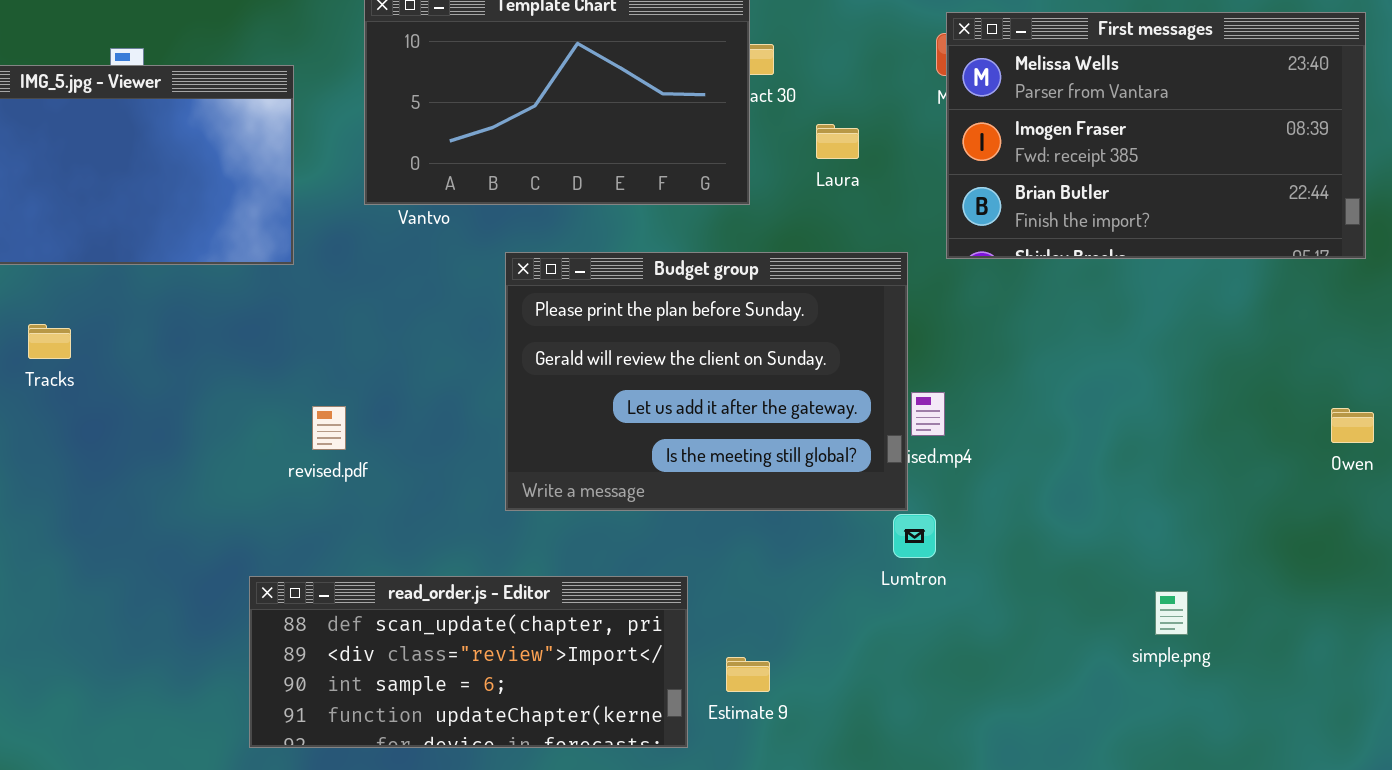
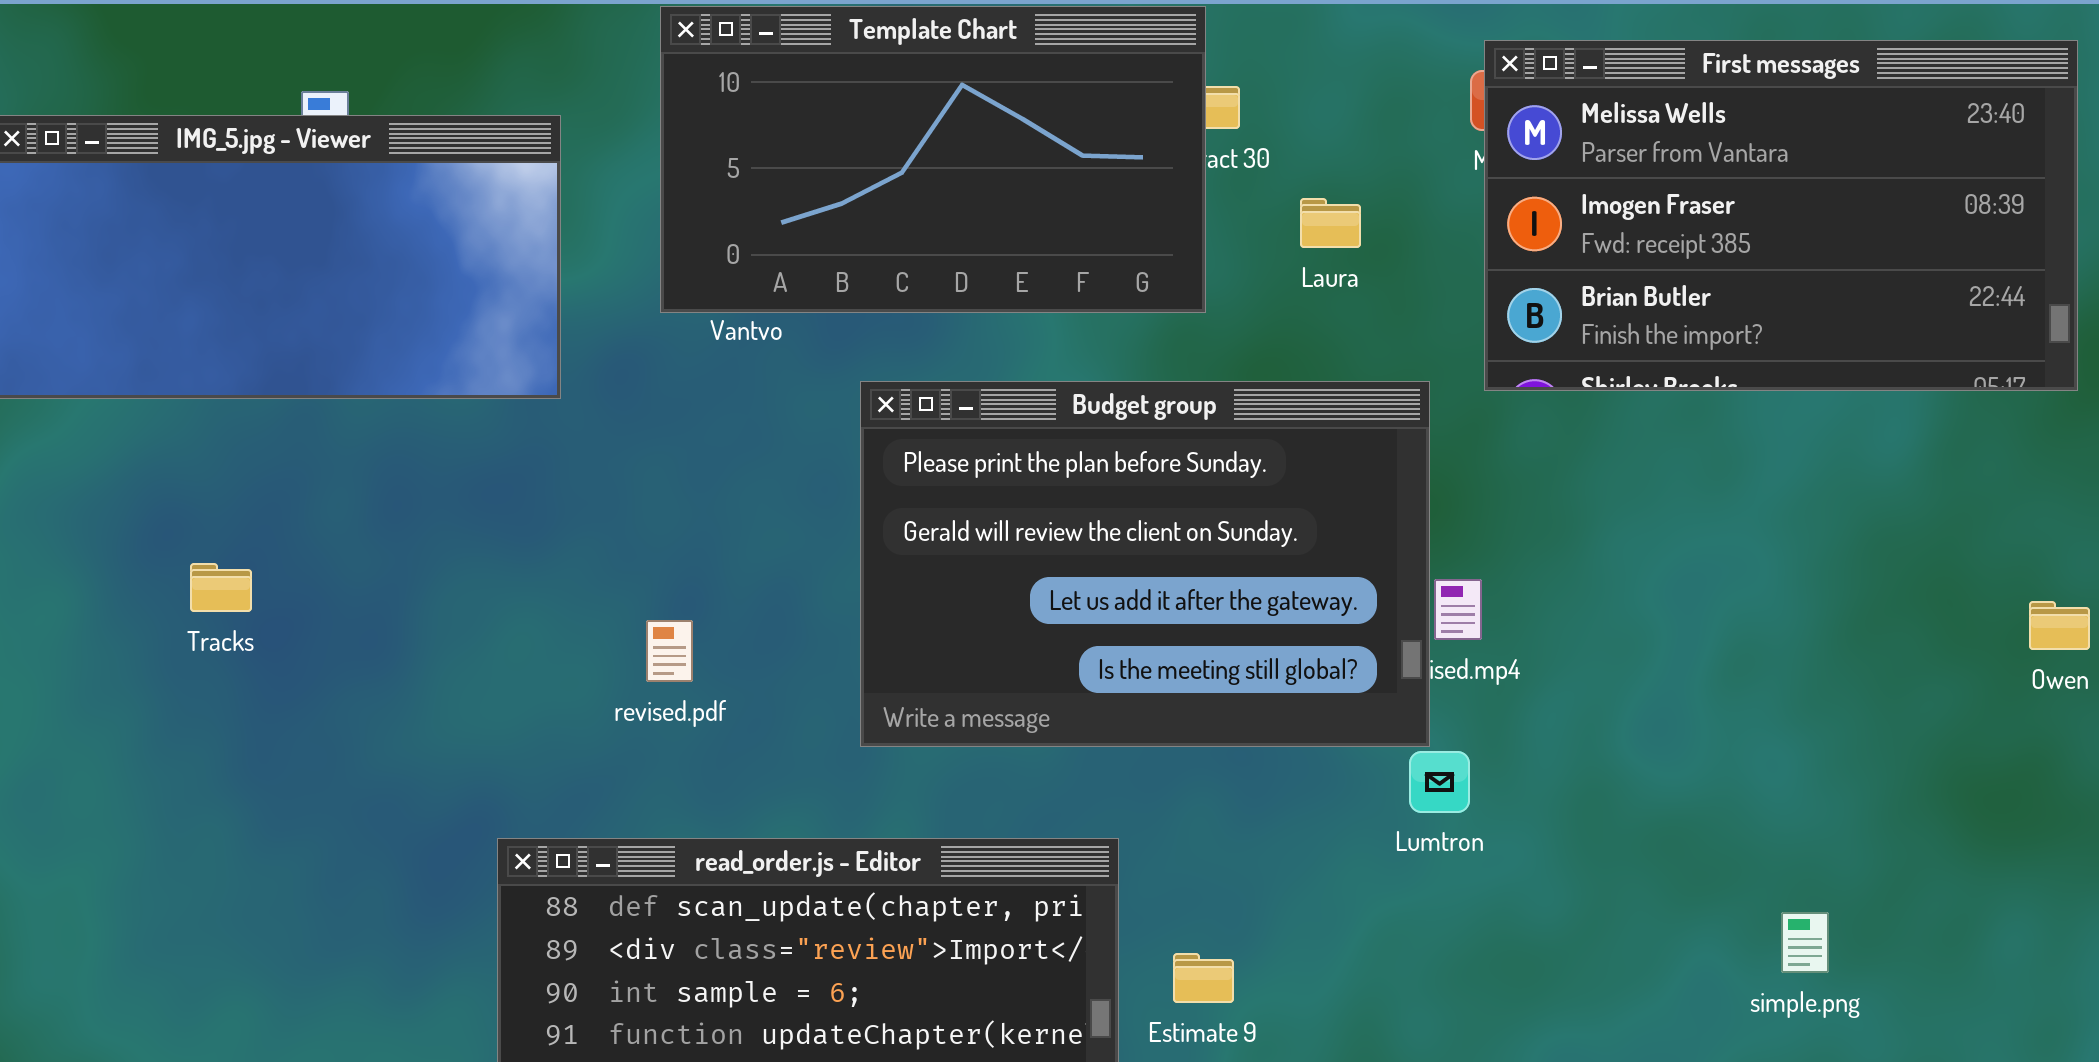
Tracks: [28,324,71,359] -> [190,563,252,612], moved
revised.pdf: [312,406,346,450] -> [646,620,693,682], moved
simple.png: [1155,591,1188,635] -> [1781,912,1829,973], moved

